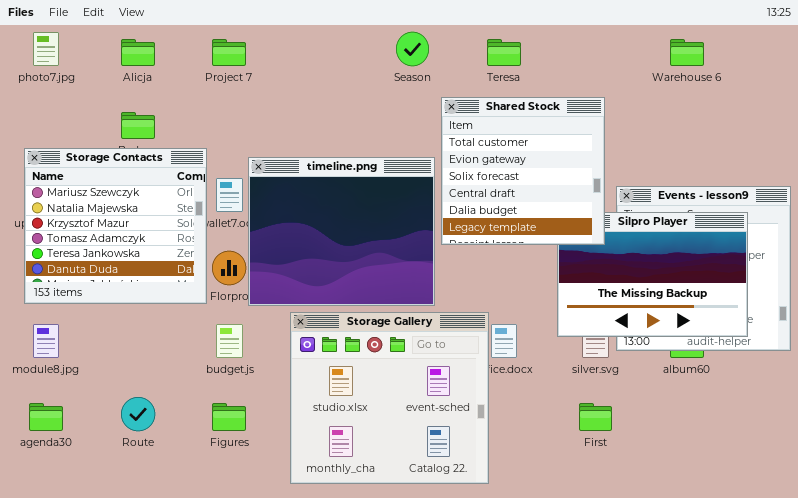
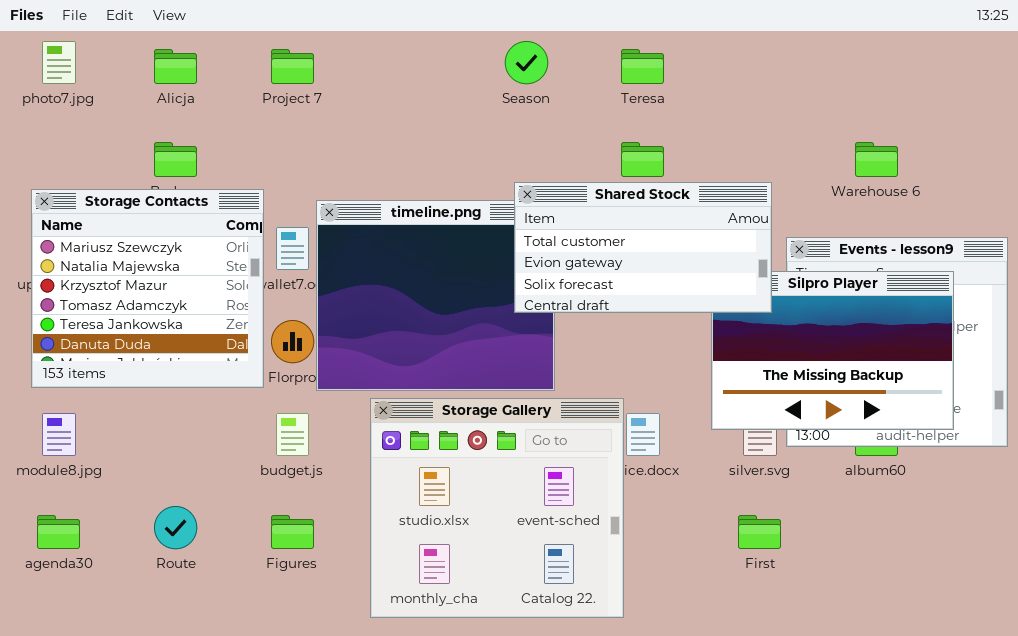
Warehouse 6: [670,39,704,66] -> [855,142,898,177], moved
Shared Stock: [441,97,605,245] -> [514,182,772,313], resized

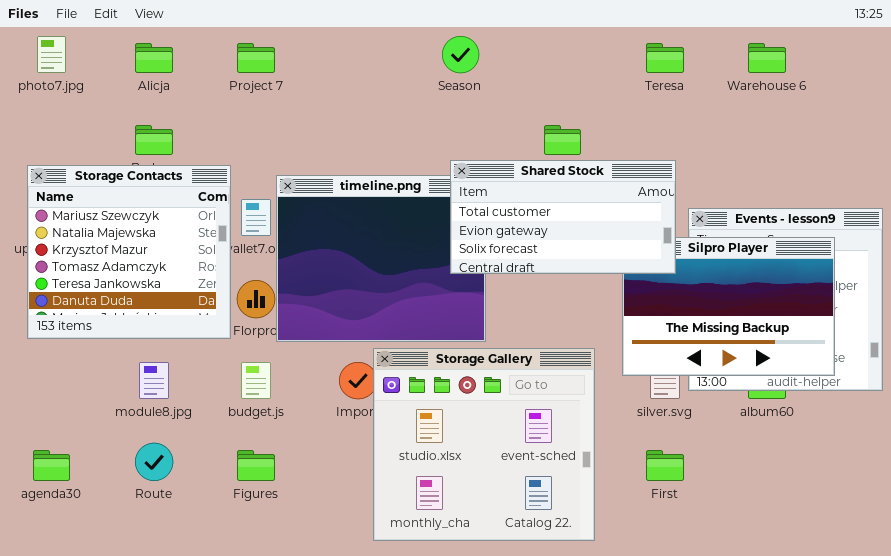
Teresa: [621,49,664,84] -> [646,43,684,73], moved
Warehouse 6: [855,142,898,177] -> [748,43,786,73], moved
Storage Gallery: [370,398,624,618] -> [373,348,595,541], moved
module8.jpg: [42,413,76,456] -> [139,362,169,399], moved

